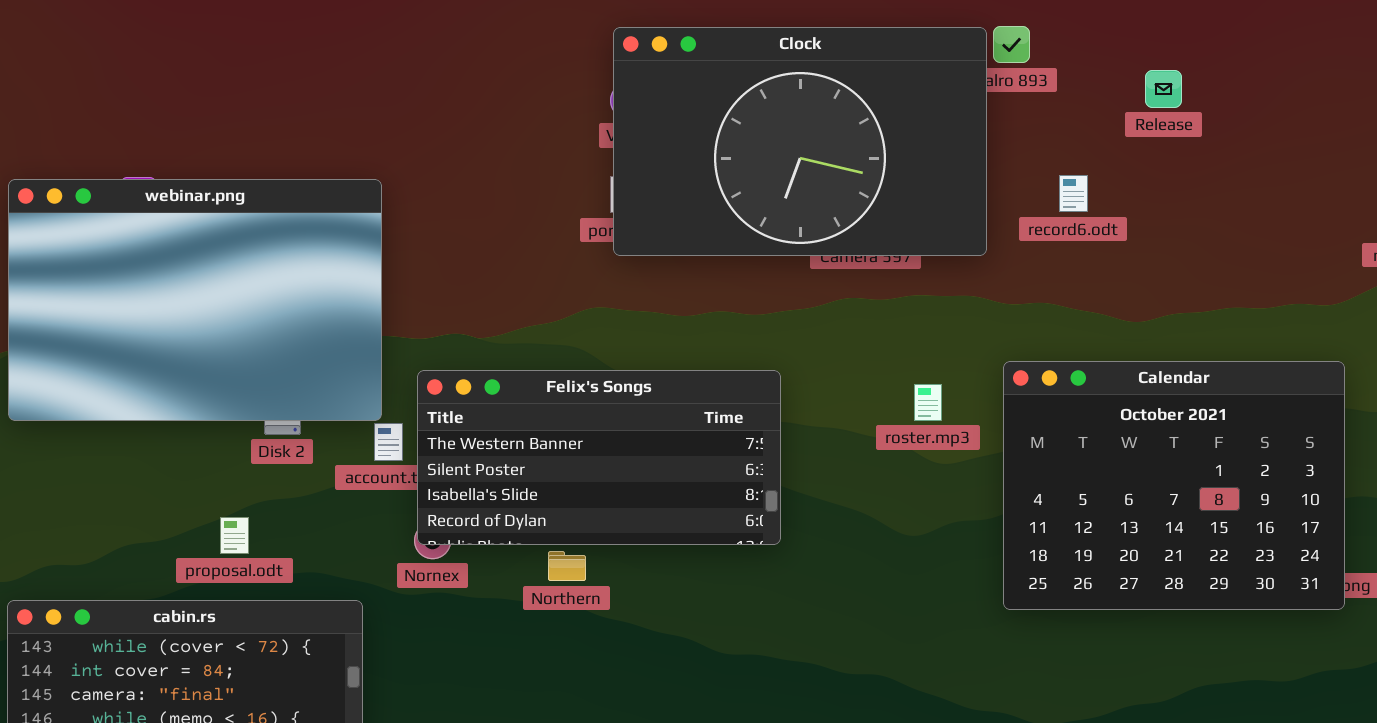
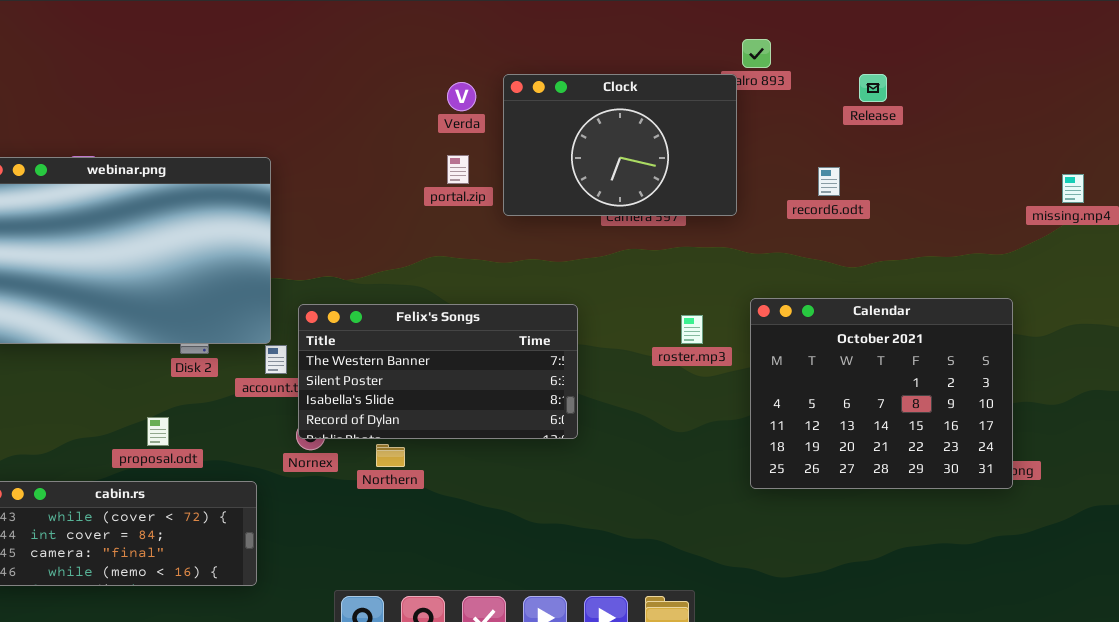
Clock: [613,27,987,256] -> [503,74,737,216], resized
record6.odt: [1059,175,1088,212] -> [818,167,840,196], moved
Northern: [548,551,586,581] -> [376,444,405,467], moved

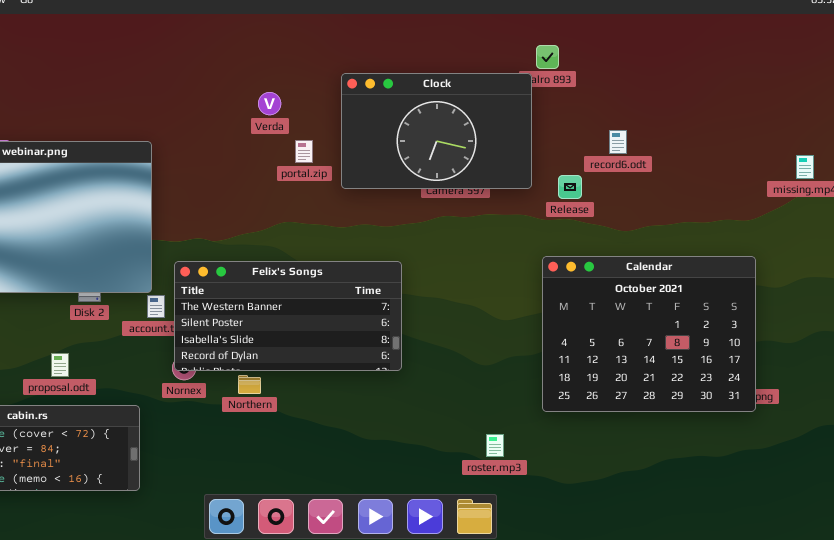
Release: [859,74,887,102] -> [558,175,582,199], moved
Verda: [447,82,476,111] -> [258,92,281,115], moved
record6.odt: [818,167,840,196] -> [609,130,627,154], moved
roster.mp3: [681,315,703,344] -> [486,434,504,457], moved

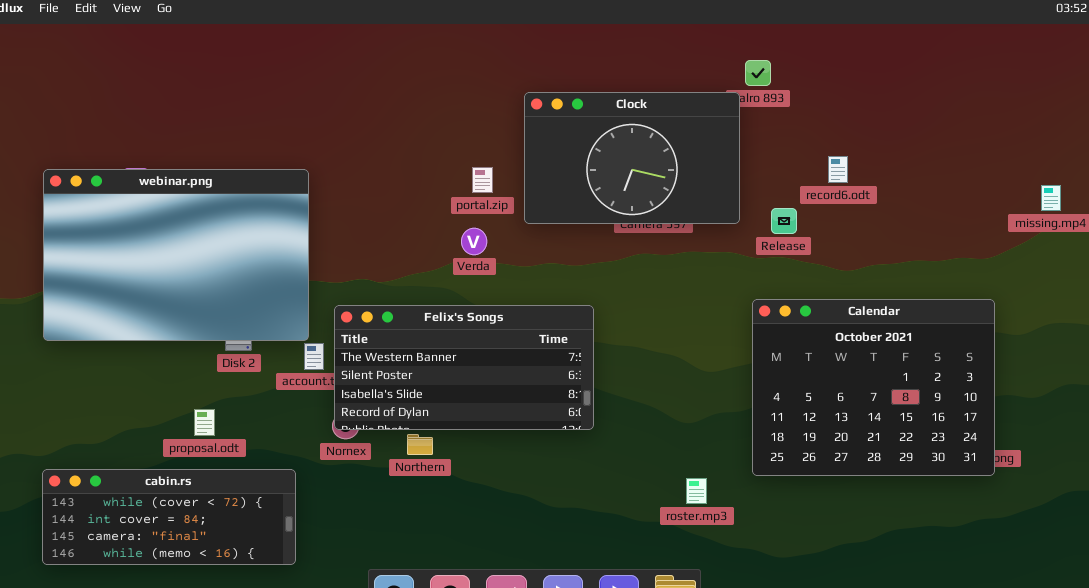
Verda: [258,92,281,115] -> [461,228,487,255], moved
roster.mp3: [486,434,504,457] -> [686,478,707,504], moved

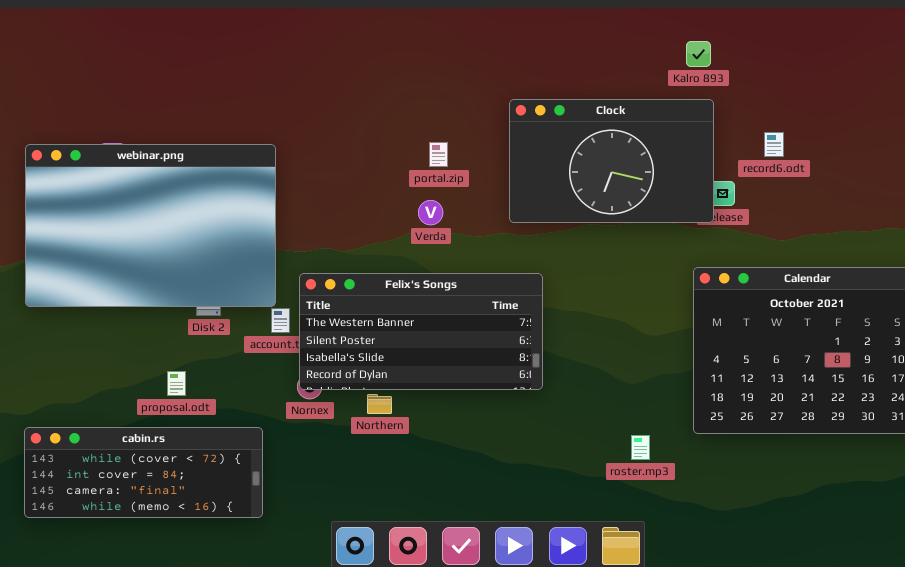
Clock: [524,92,740,224] -> [509,99,714,223], moved

